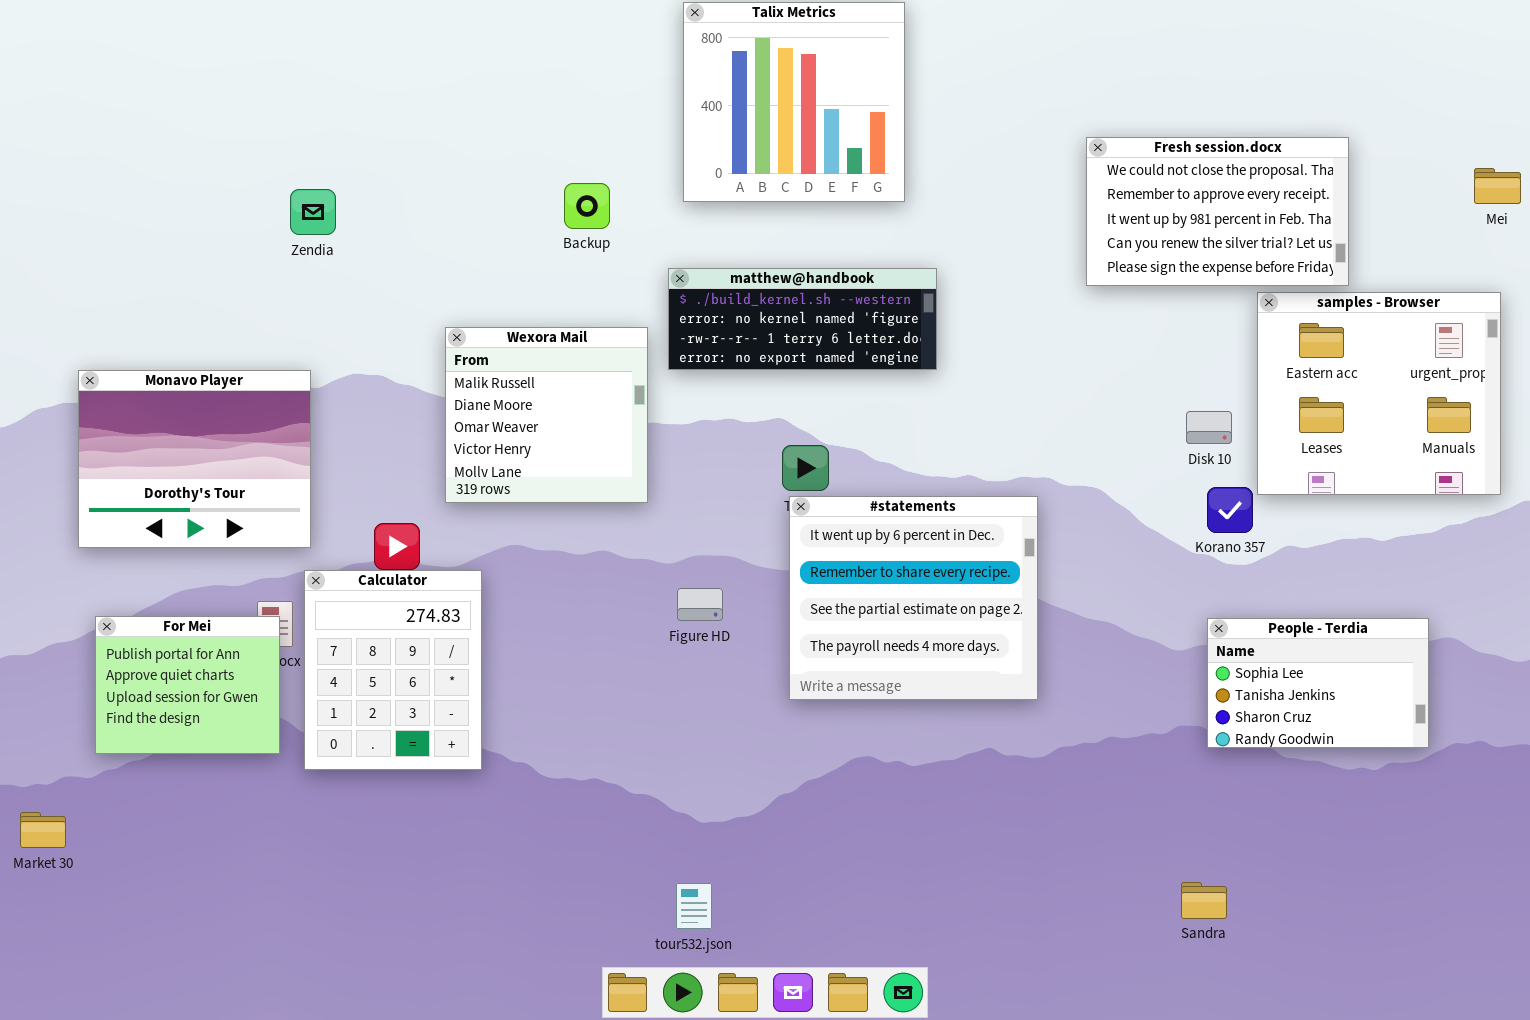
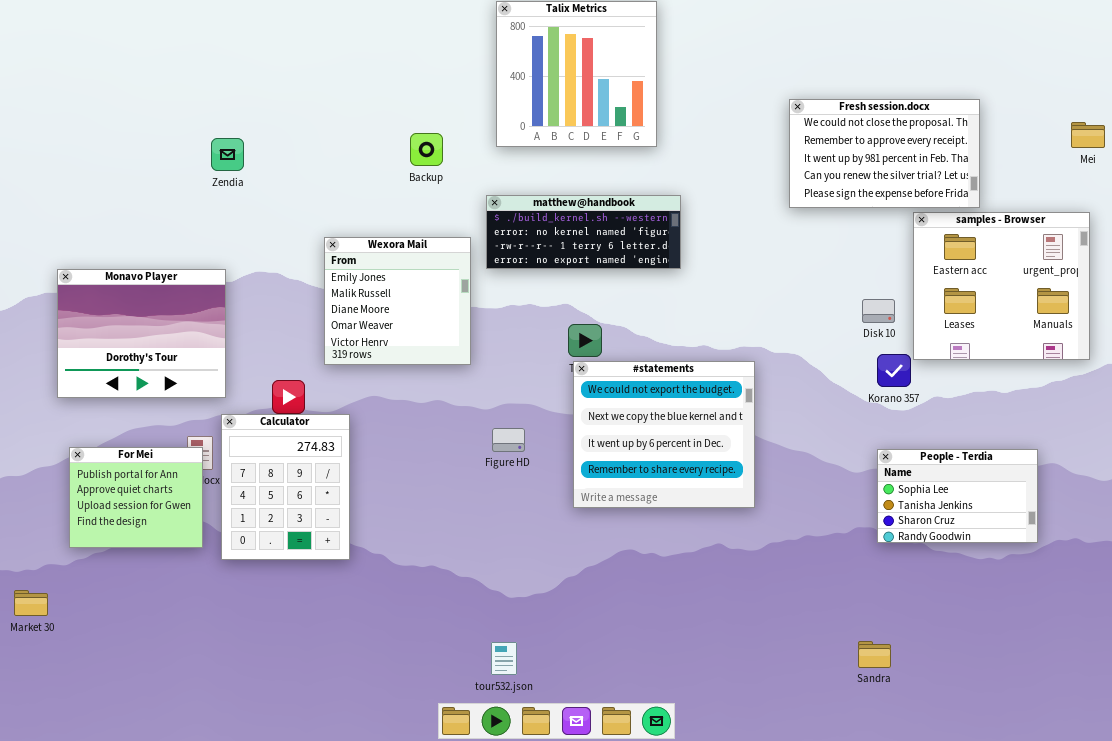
Wexora Mail: [445,327,648,503] -> [324,237,471,365], scrolled up 1 row
#statements: [789,496,1038,700] -> [573,361,755,508], scrolled up 2 rows

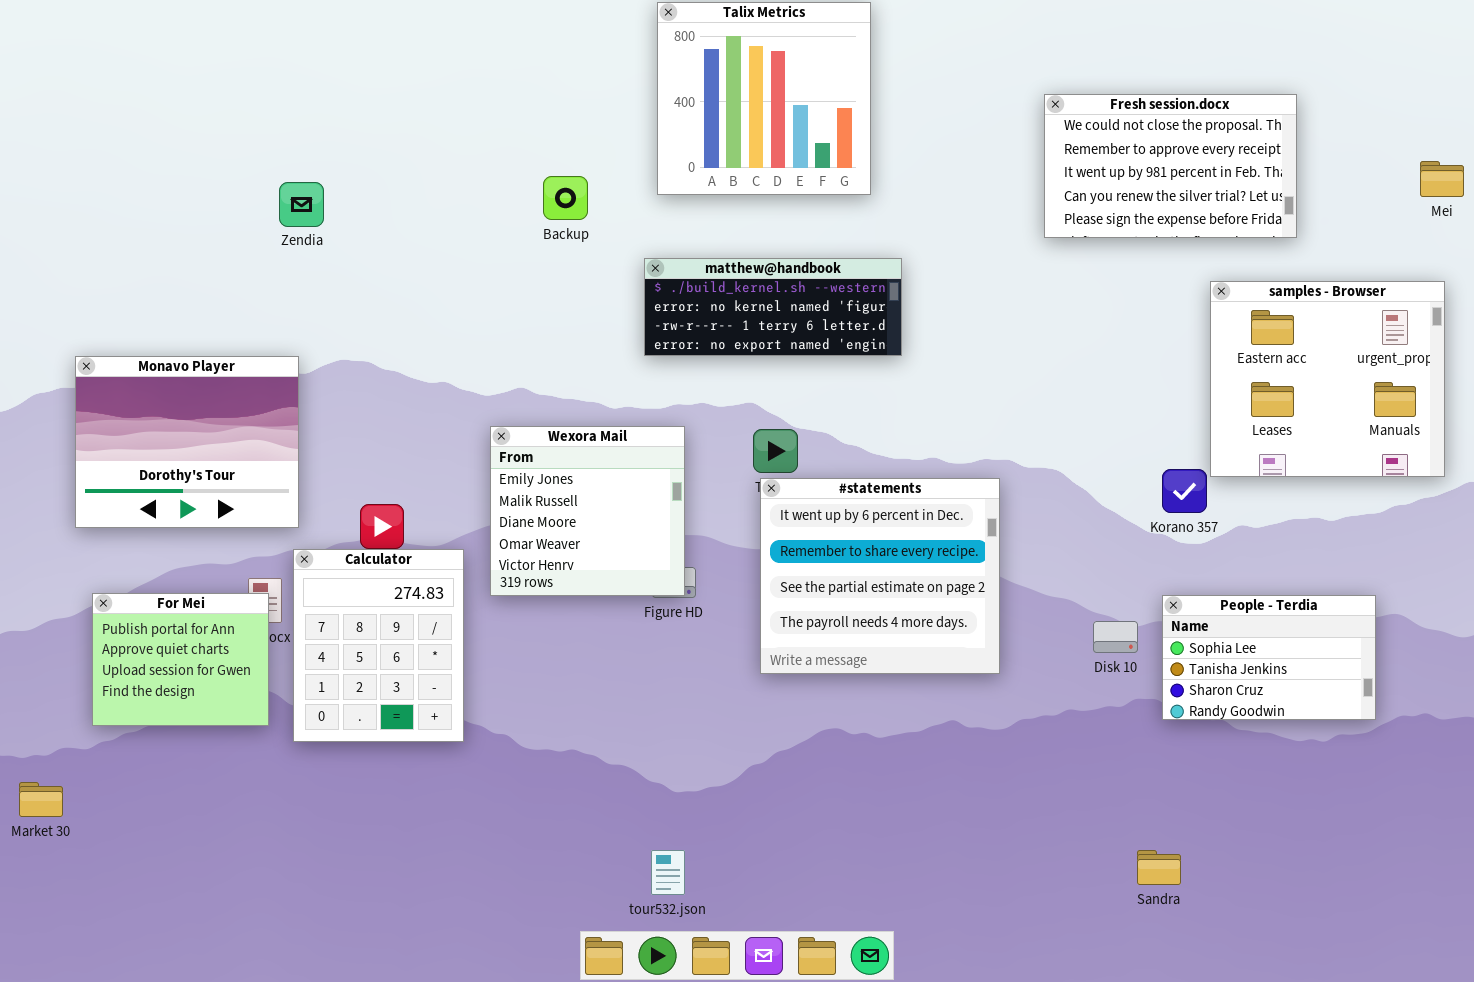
Fresh session.docx: [789,99,980,208] -> [1044,94,1297,238], moved
Wexora Mail: [324,237,471,365] -> [490,426,685,596], moved
Disk 10: [862,299,895,323] -> [1093,621,1138,653], moved
#statements: [573,361,755,508] -> [760,478,1000,674], scrolled down 2 rows

